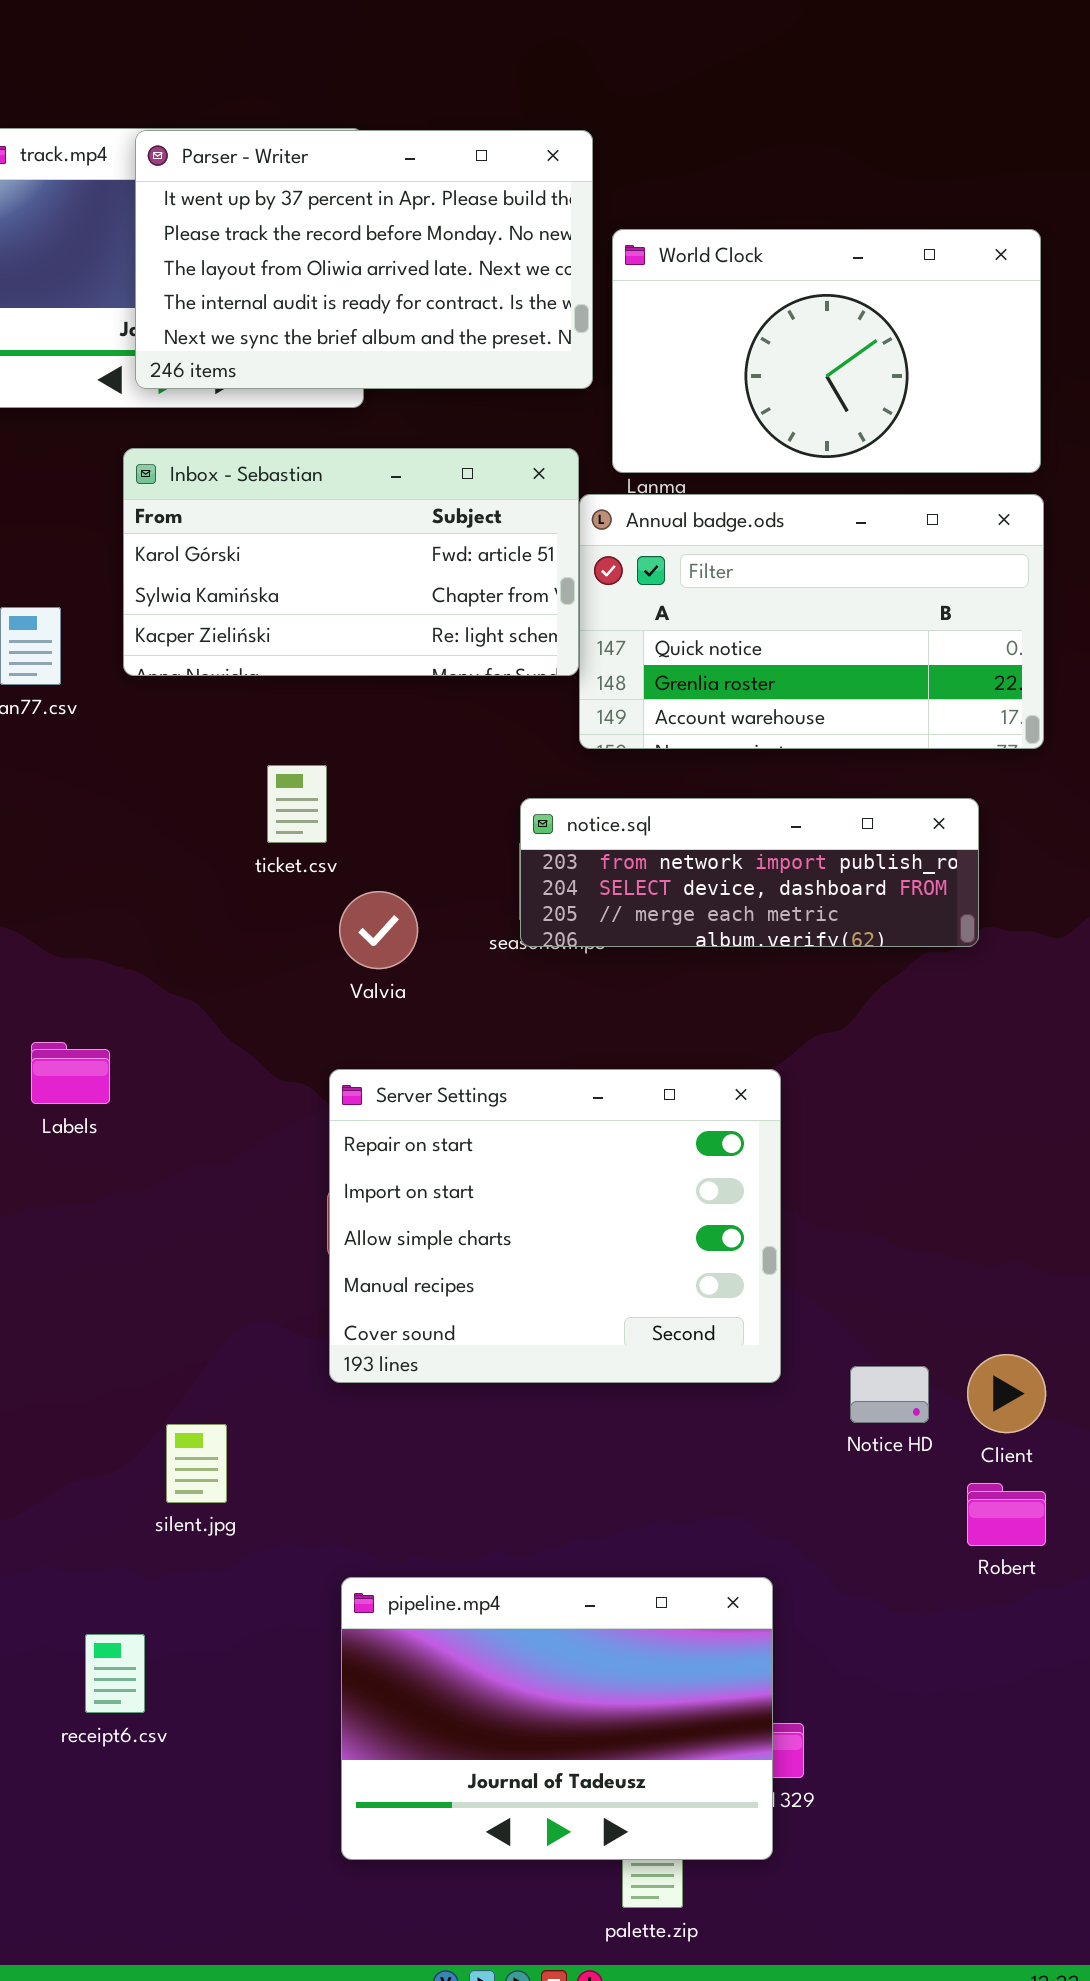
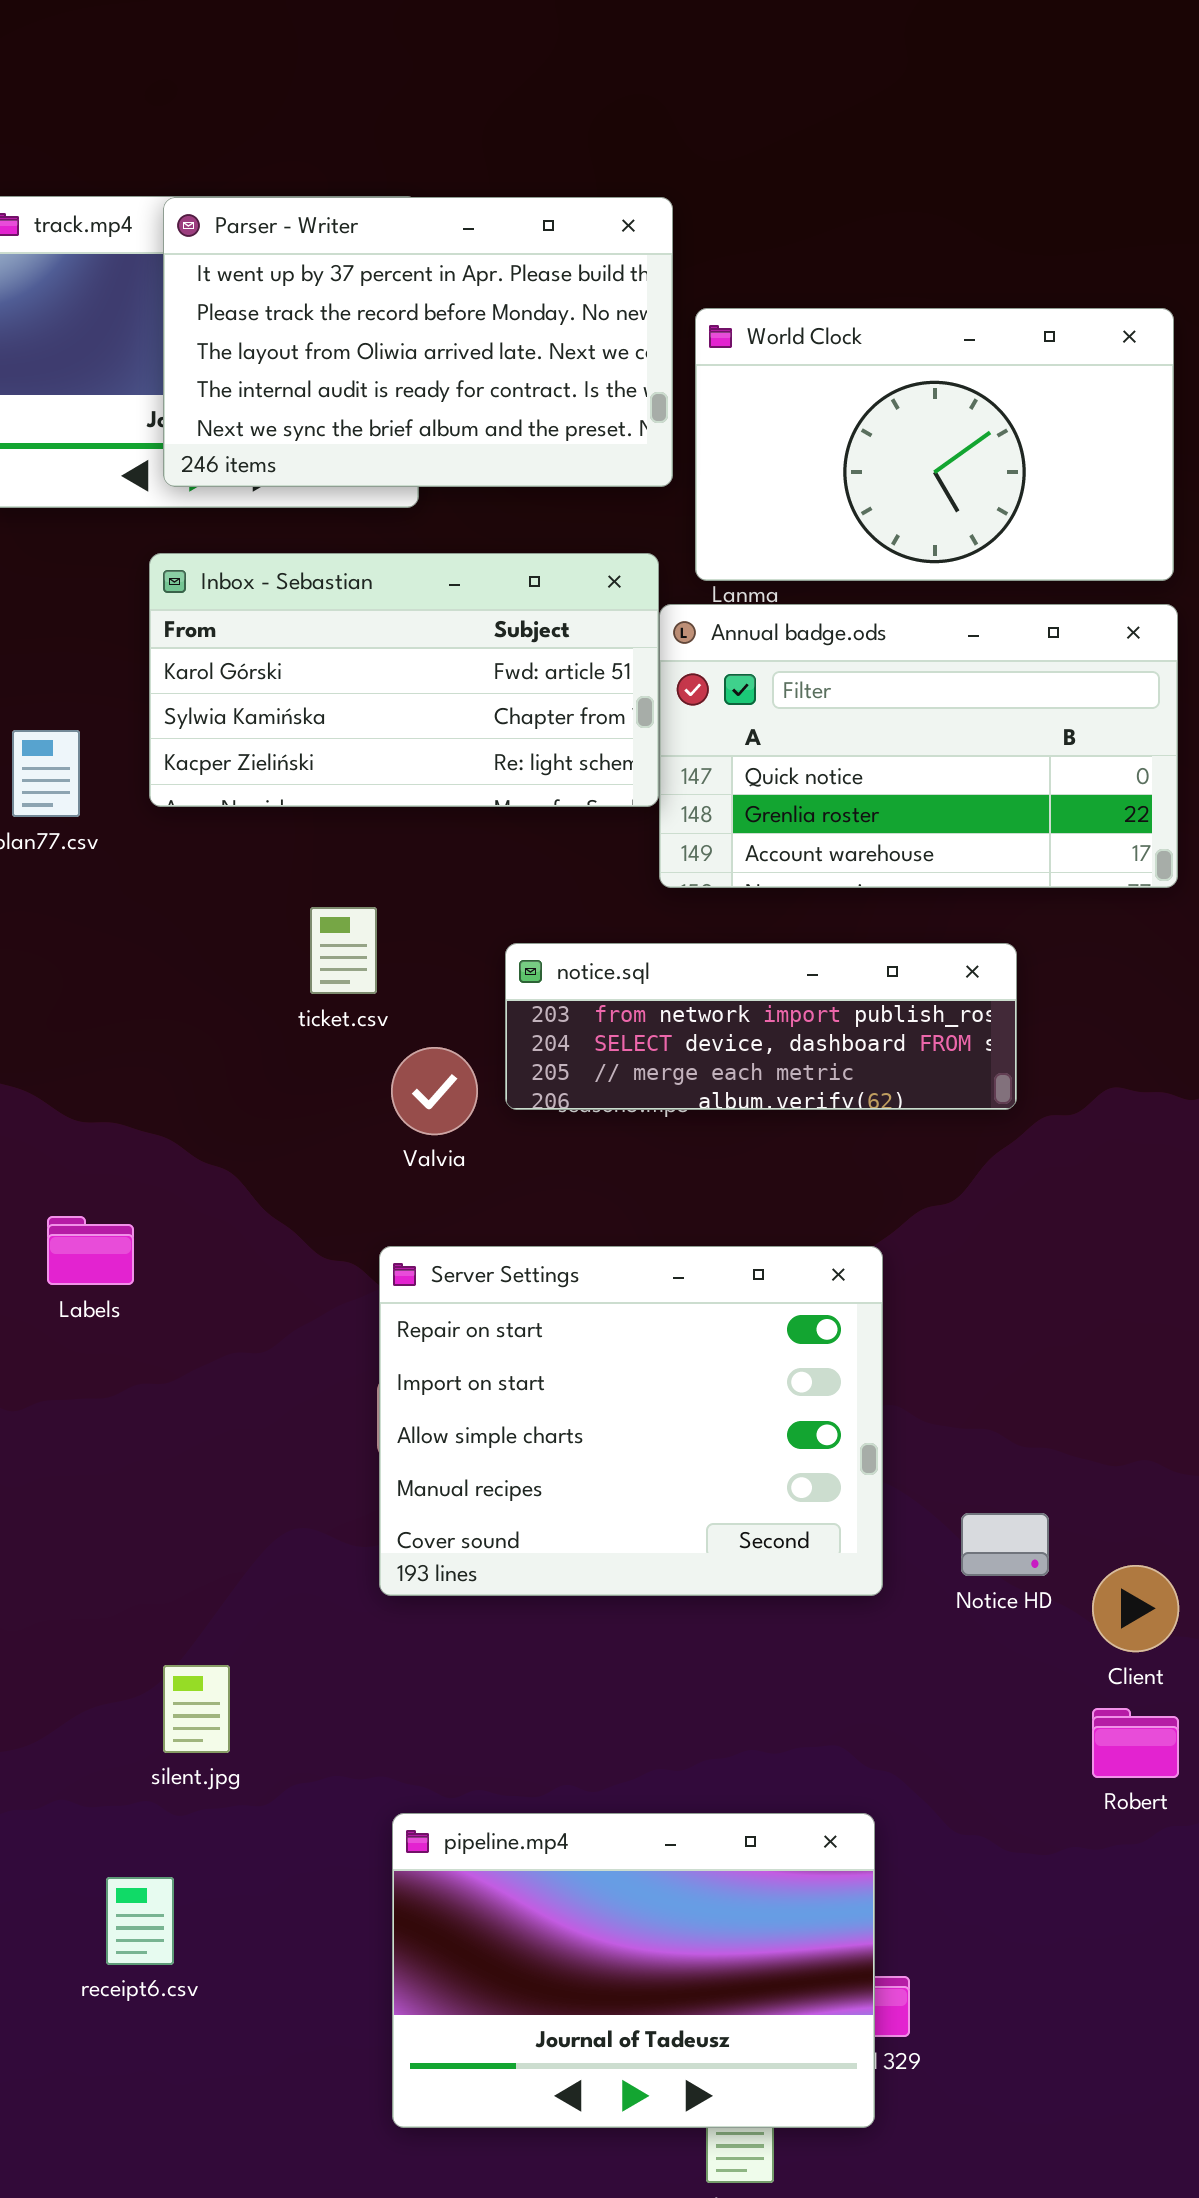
notice.sql: [520,798,979,947] -> [505,943,1017,1110], moved
Notice HD: [850,1366,929,1423] -> [961,1513,1049,1576], moved
silent.jpg: [166,1424,227,1503] -> [163,1665,230,1753], moved

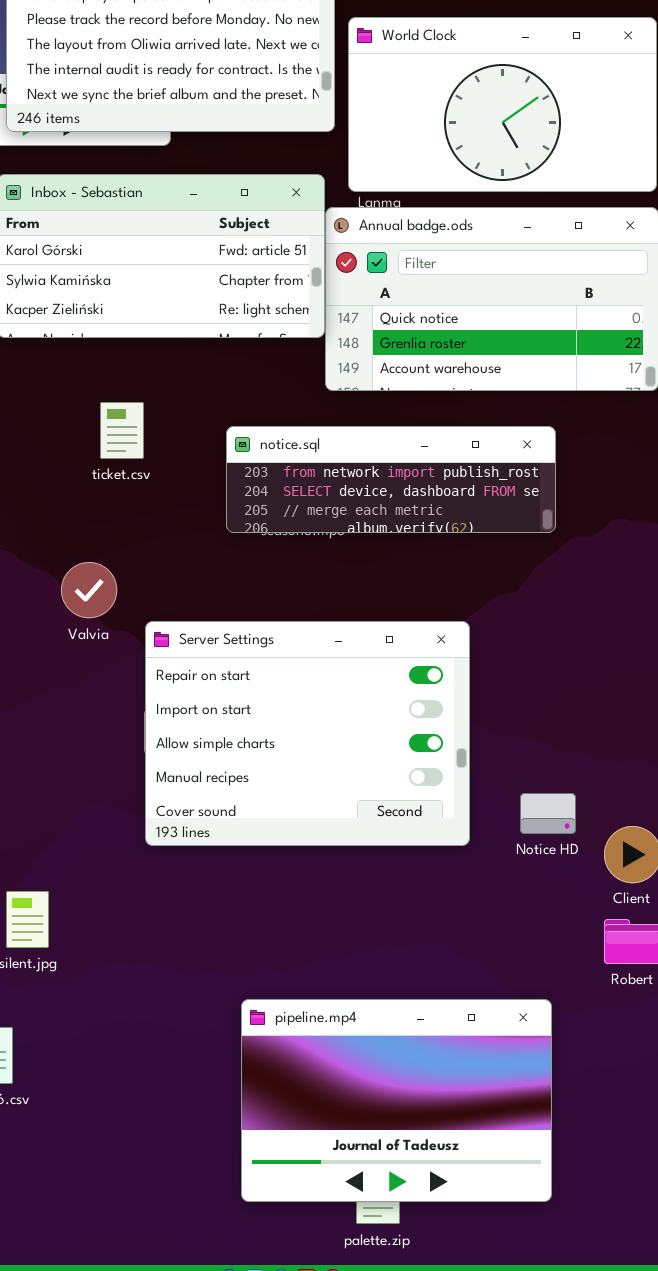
Valvia: [391,1047,478,1135] -> [61,562,117,618], moved
pipeline.mp4: [392,1813,875,2128] -> [241,999,552,1202], moved

